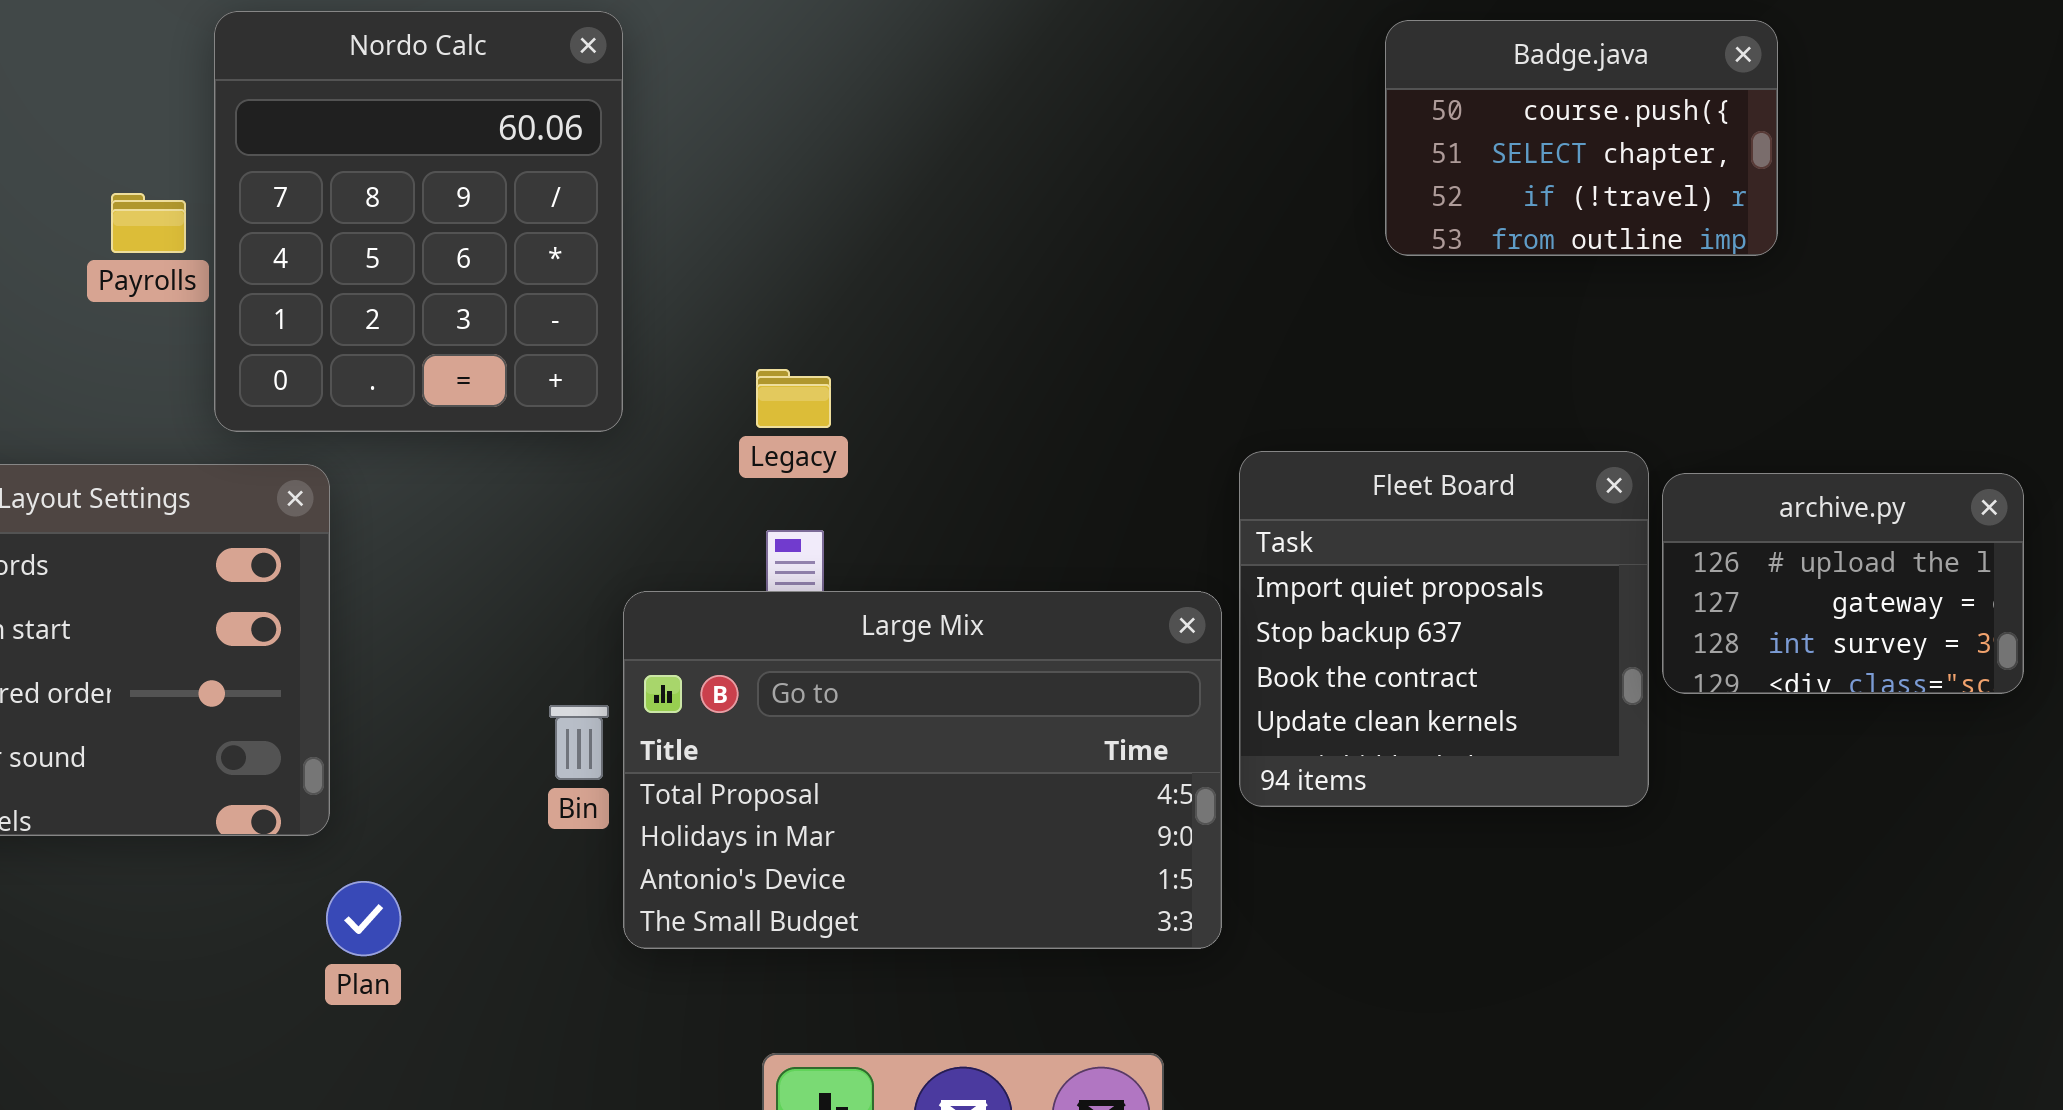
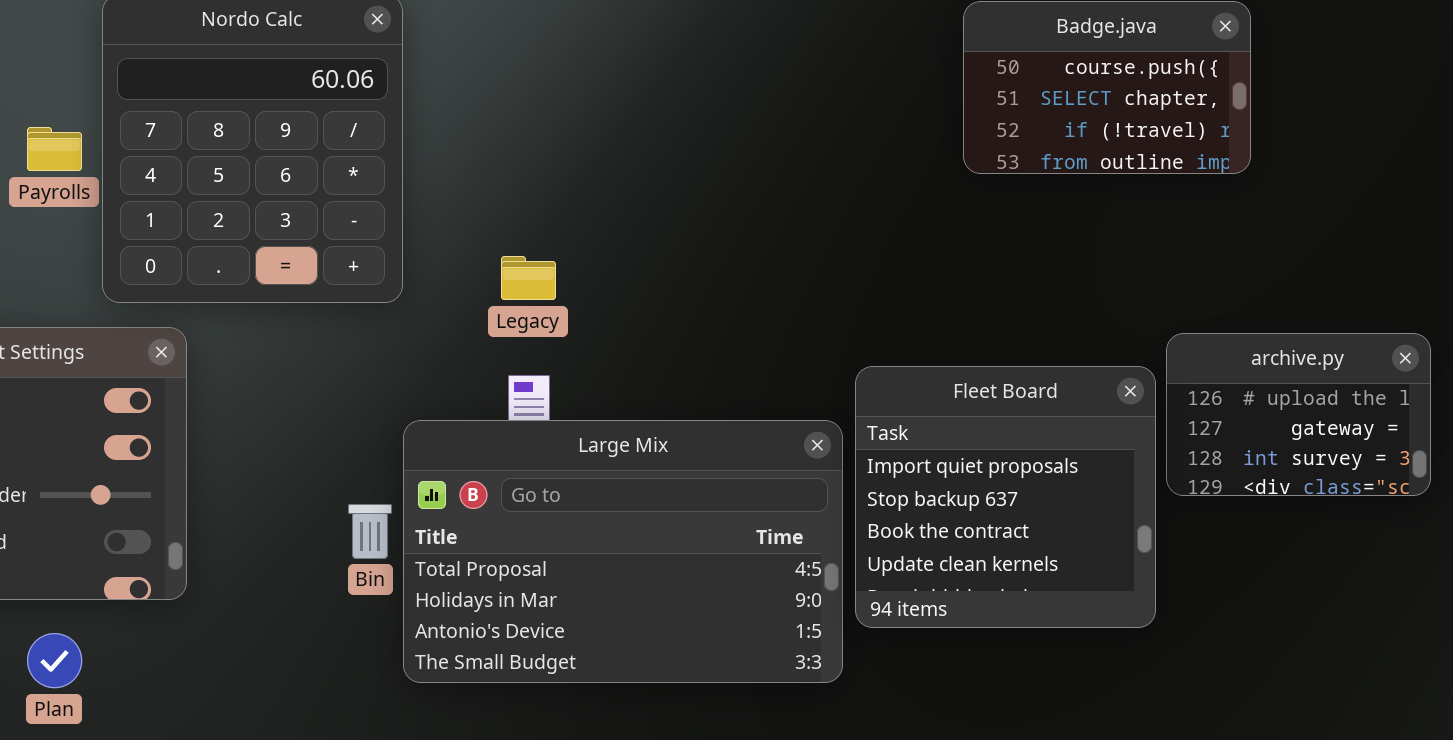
Fleet Board: [1239,451,1649,807] -> [855,366,1156,628], moved
Plan: [326,881,401,956] -> [27,633,82,688], moved

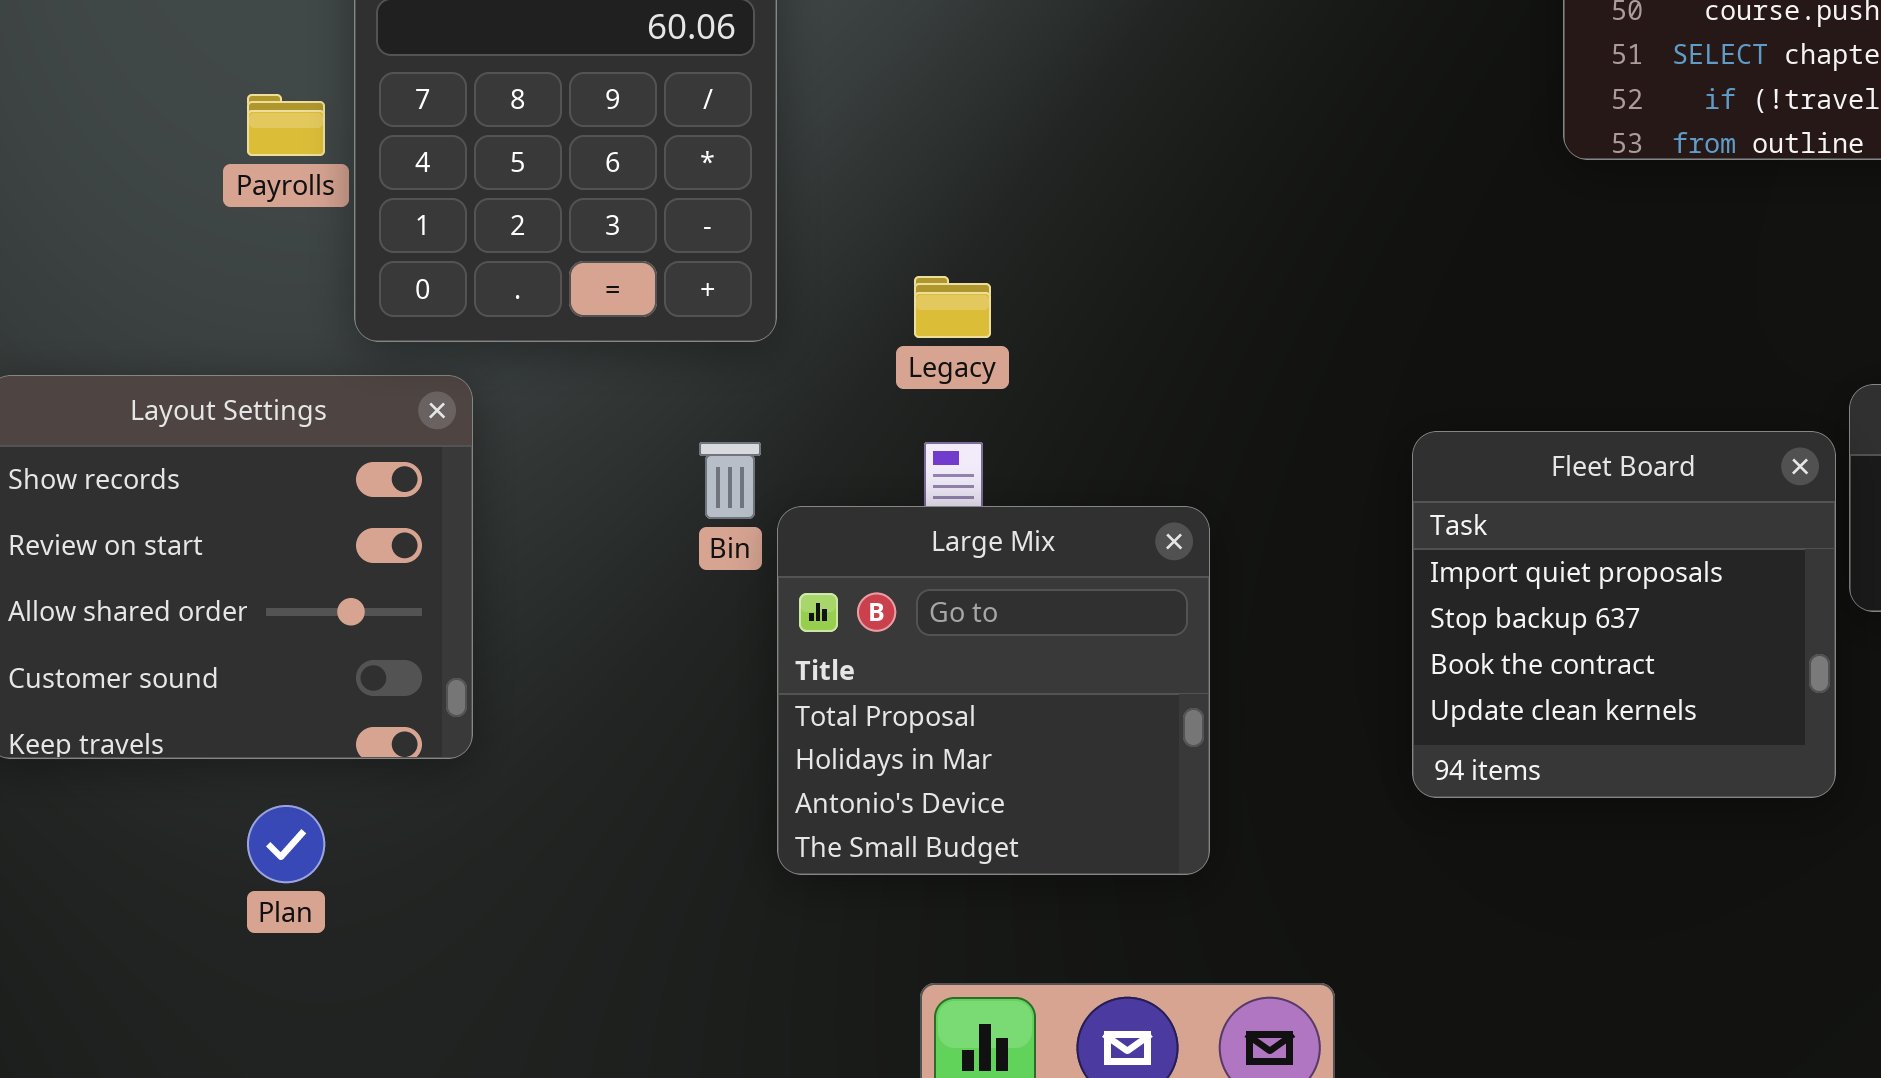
Large Mix: [403,420,843,683] -> [777,506,1210,875], resized
Bin: [348,504,392,559] -> [699,442,761,519], moved

